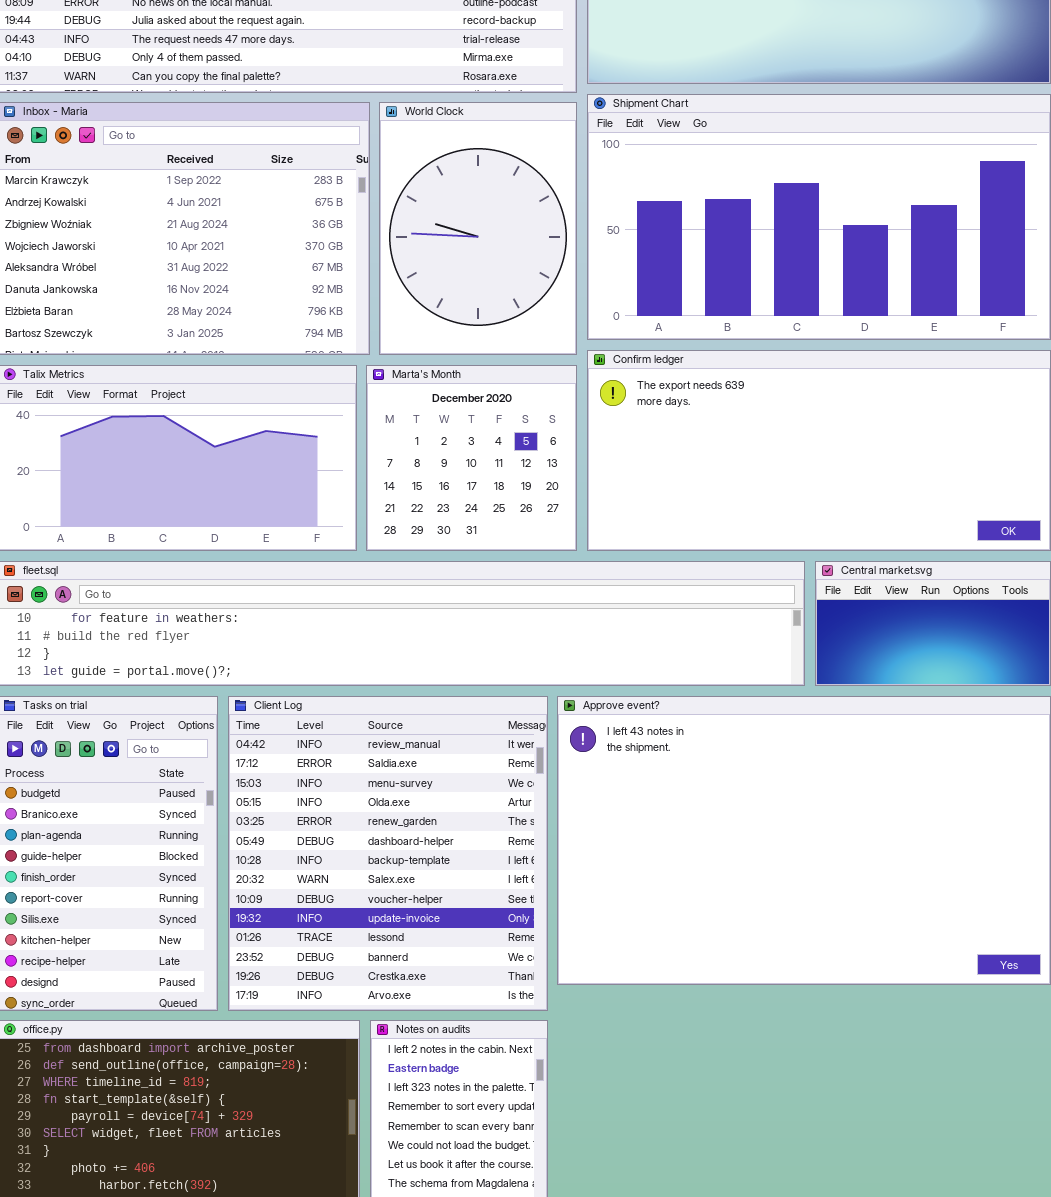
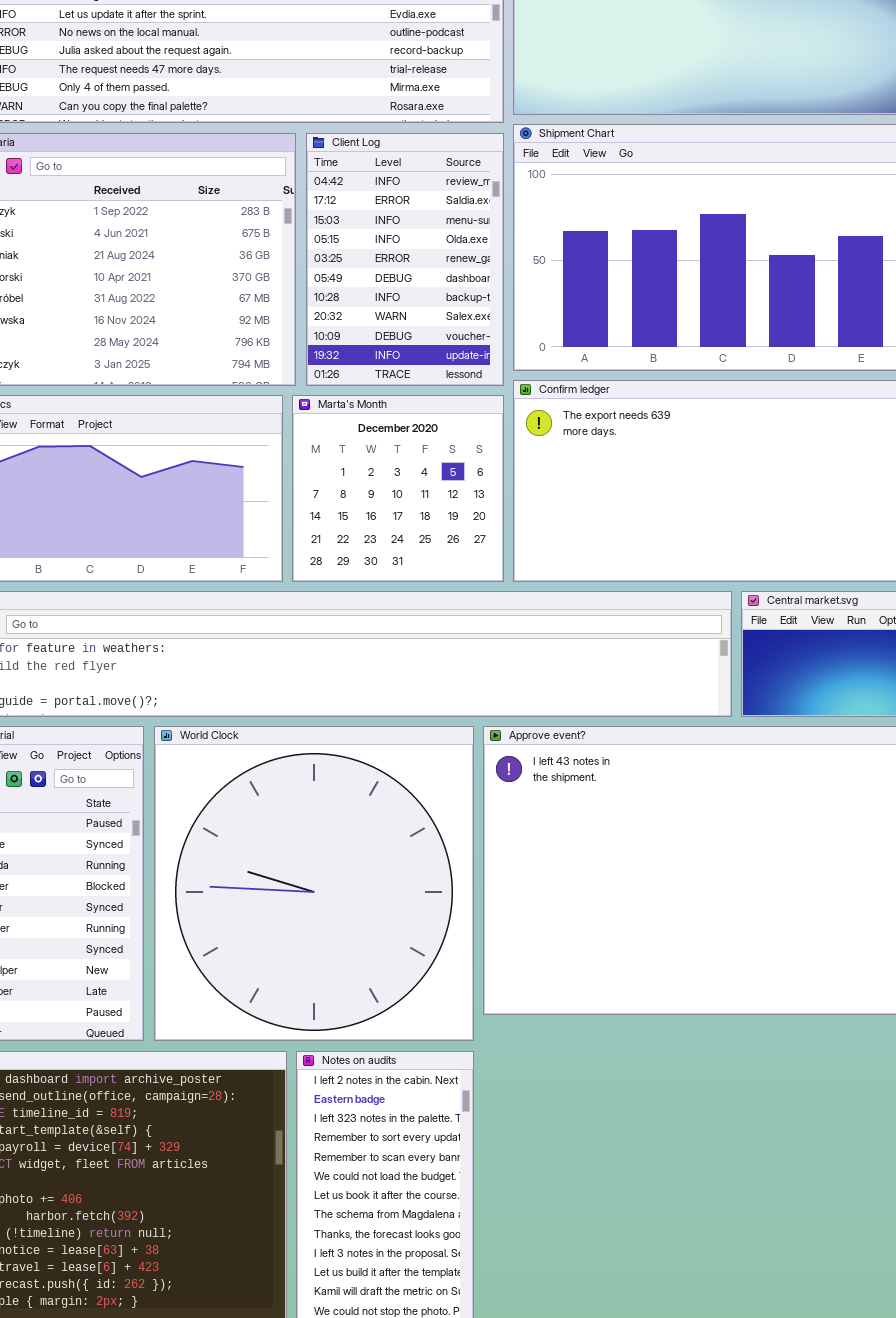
World Clock: [379,102,577,355] -> [154,726,474,1041], moved, resized
Client Log: [228,696,548,1011] -> [306,133,504,386], moved, resized

